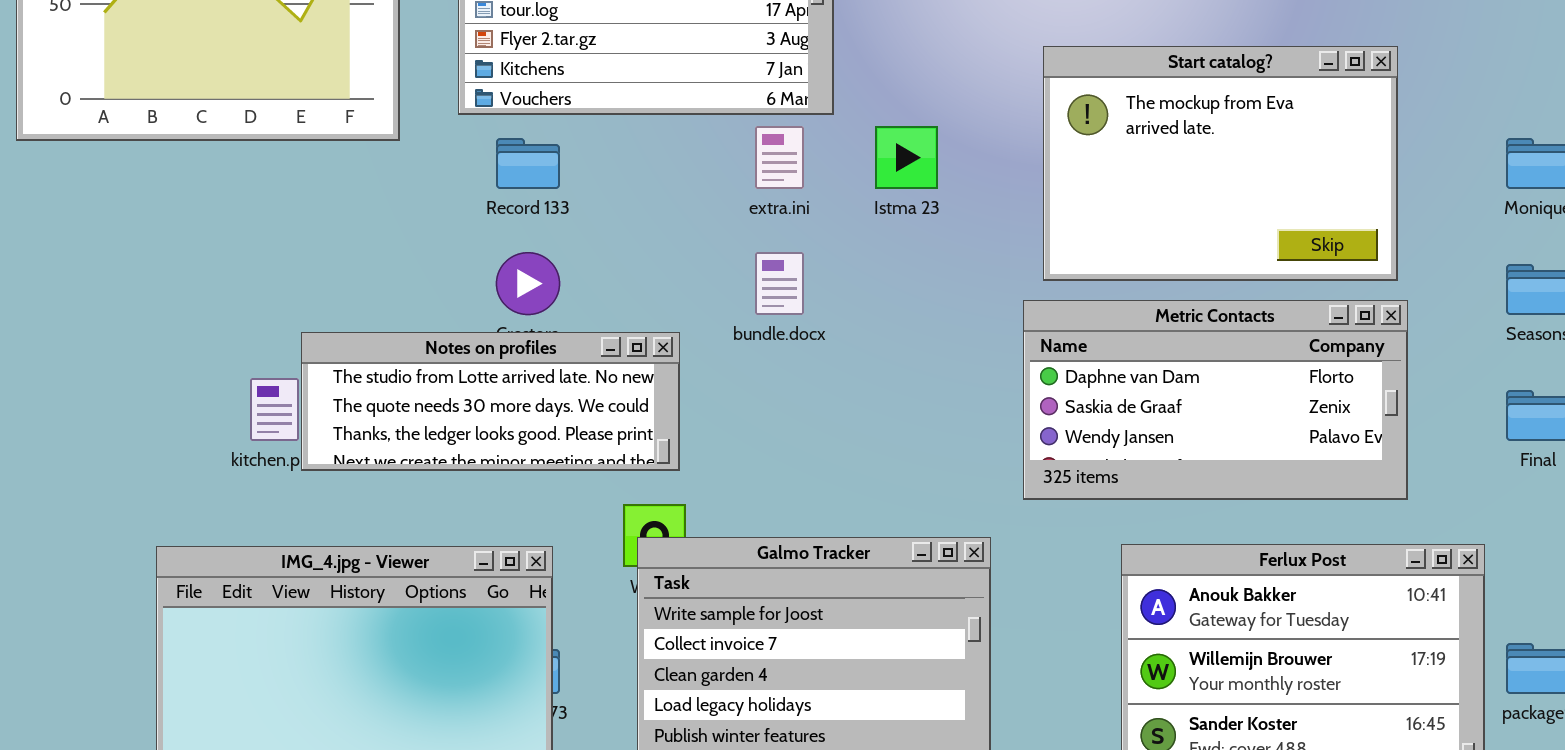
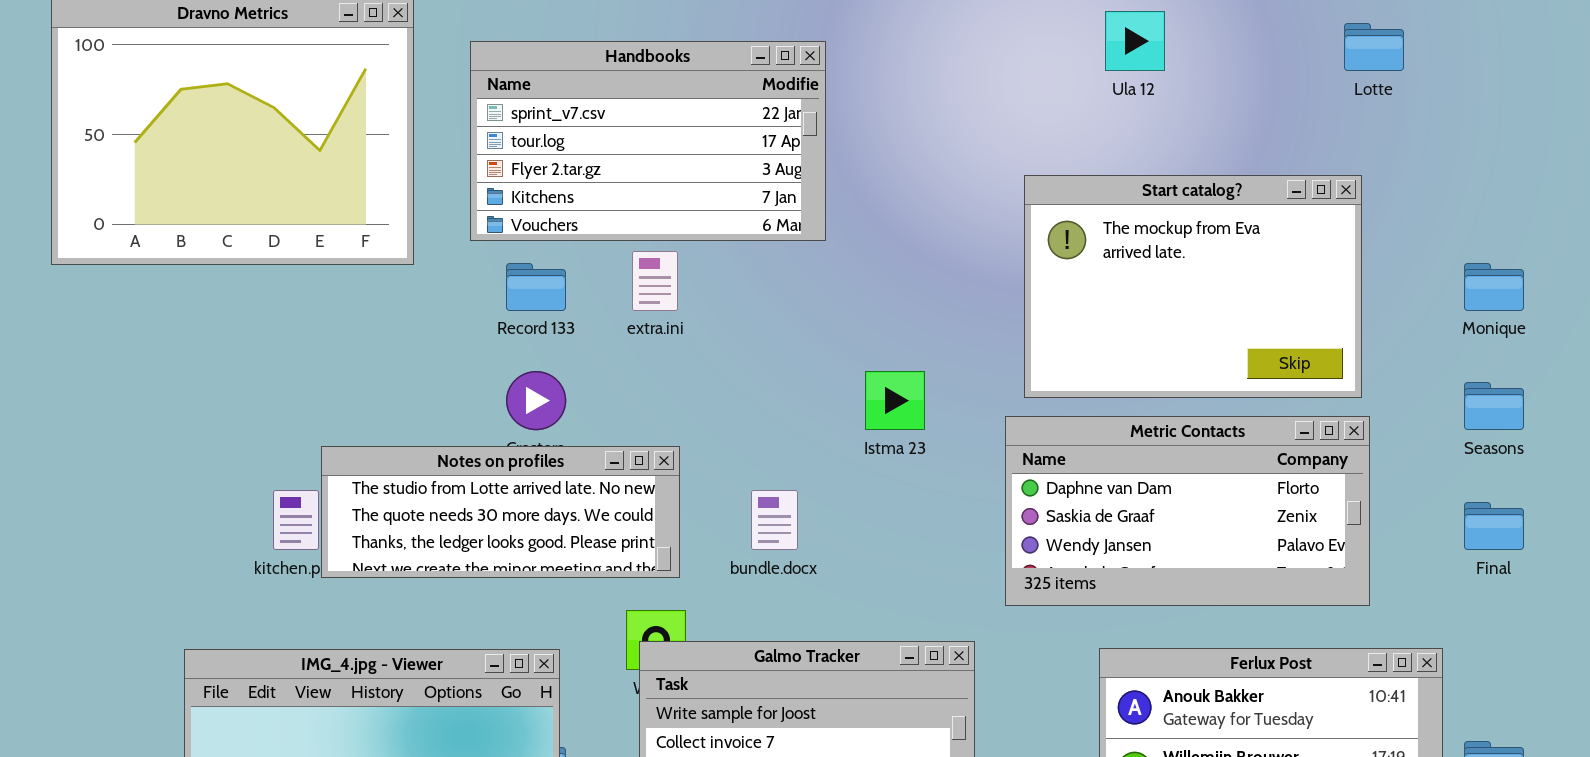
extra.ini: [755,126,804,189] -> [632,251,678,311], moved
Istma 23: [875,126,938,189] -> [865,371,925,430], moved
bundle.docx: [755,252,804,315] -> [751,490,798,550], moved

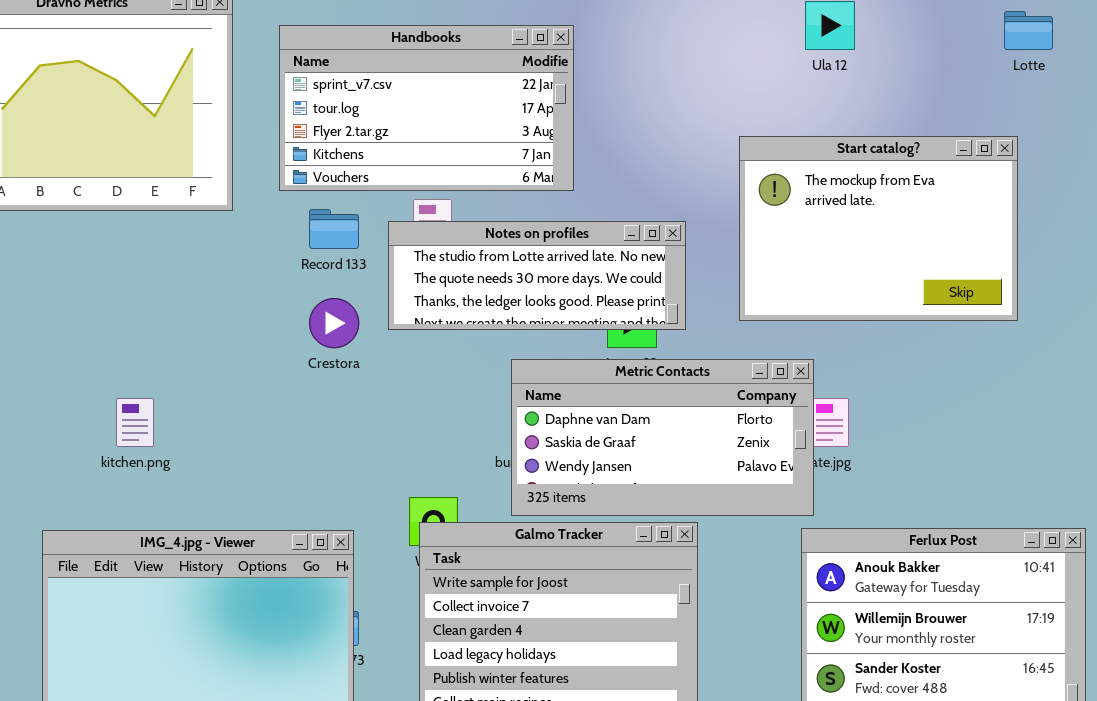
Metric Contacts: [1005,416,1370,606] -> [511,359,814,516], moved
Notes on profiles: [321,446,680,578] -> [388,221,686,330], moved

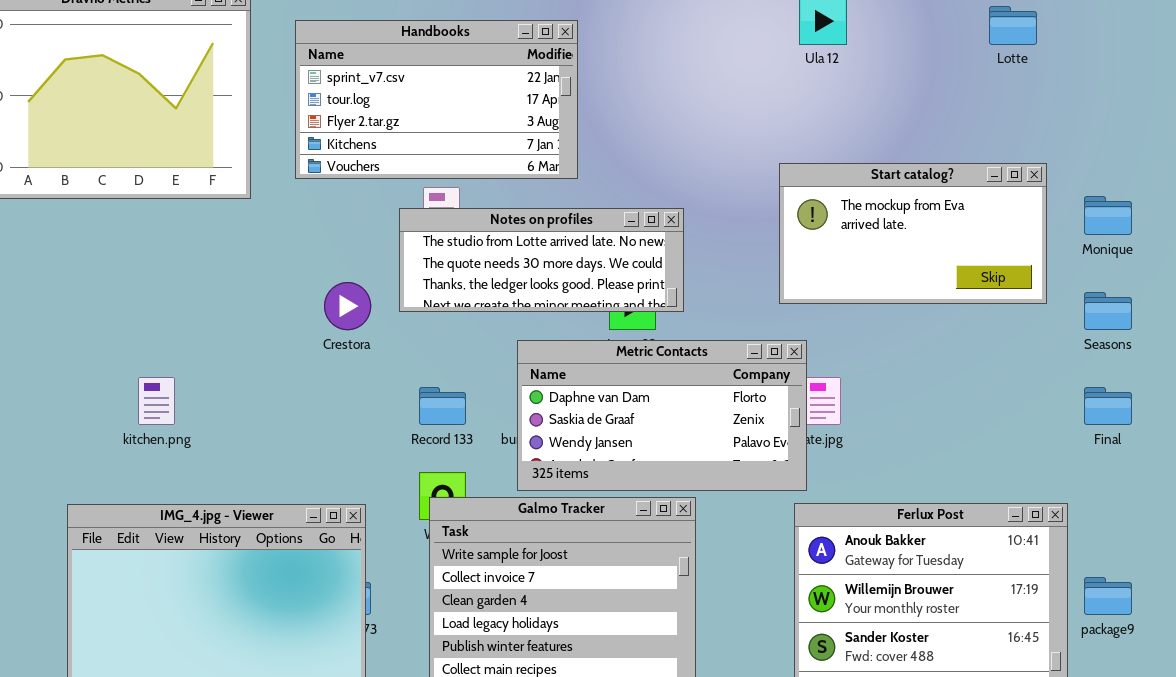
Start catalog?: [739,136,1018,321] -> [779,163,1047,304], moved, resized
Record 133: [309,209,359,249] -> [419,387,466,425], moved

